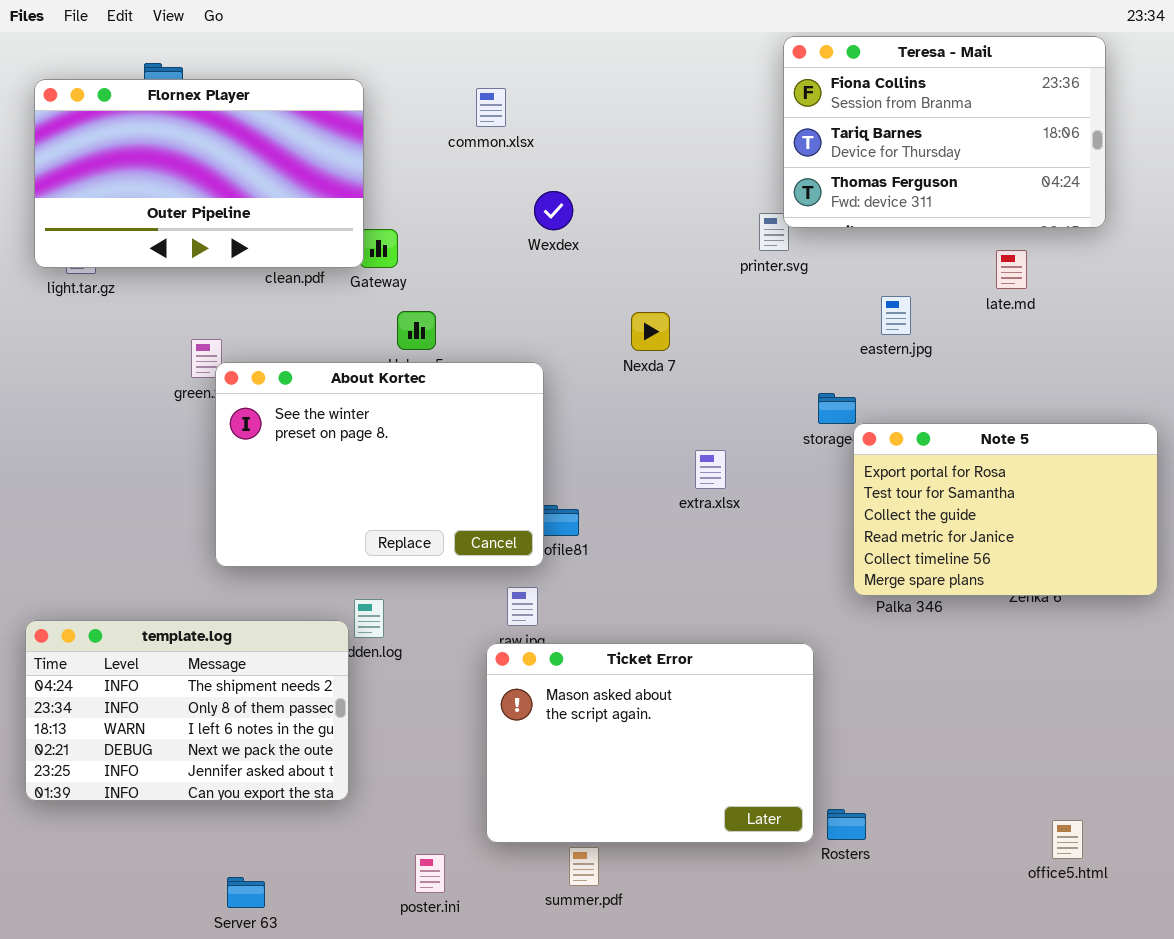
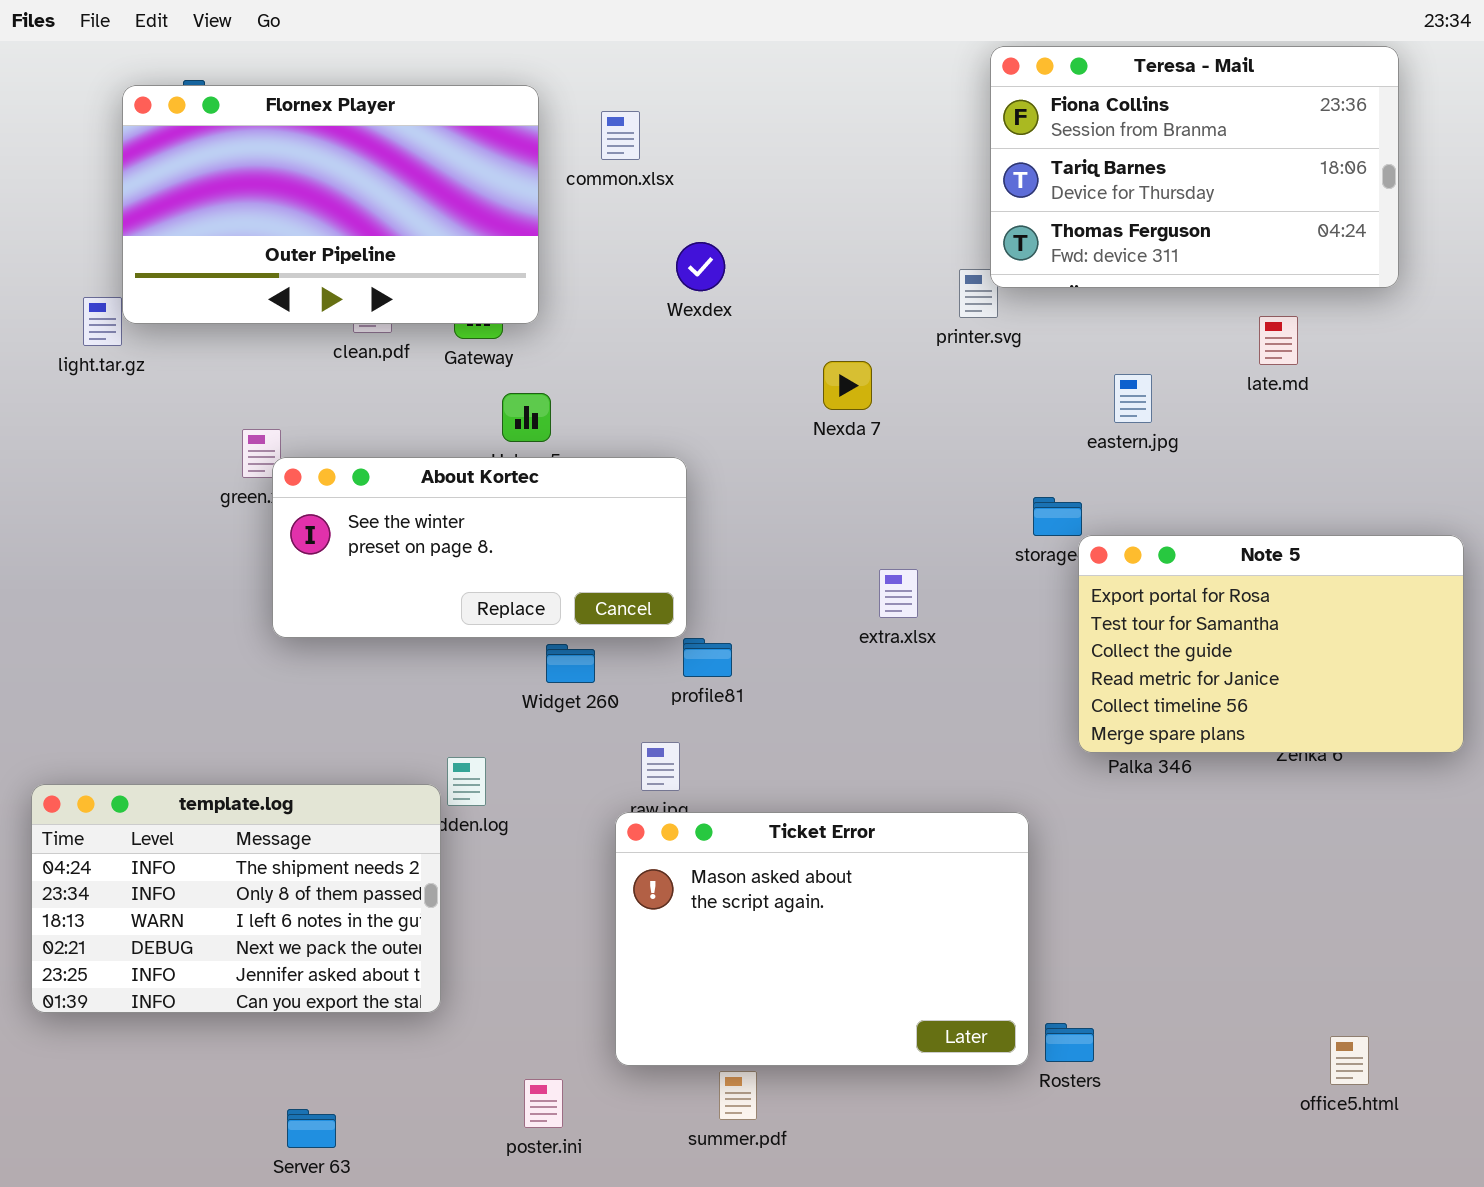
Flornex Player: [34,79,364,268] -> [122,85,539,324], moved
Nexda 7: [631,312,670,351] -> [823,361,872,410], moved
About Kortec: [215,362,544,567] -> [272,457,687,638], resized

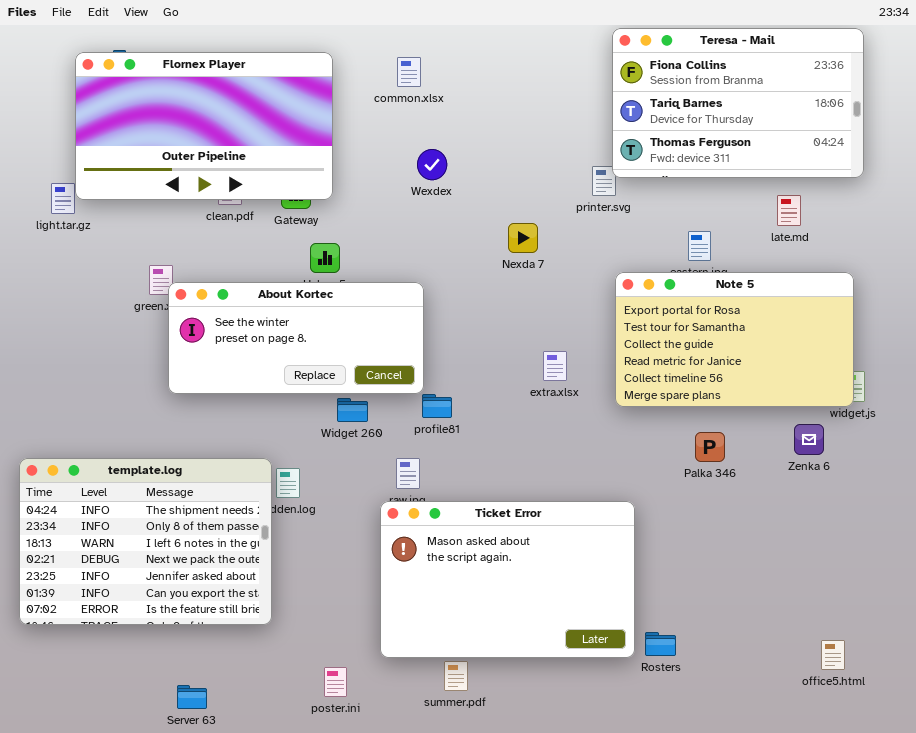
common.xlsx: [601,111,640,160] -> [397,57,421,87], moved
Note 5: [1078,535,1464,753] -> [615,272,854,407], moved
template.log: [31,784,441,1013] -> [19,458,272,625], resized

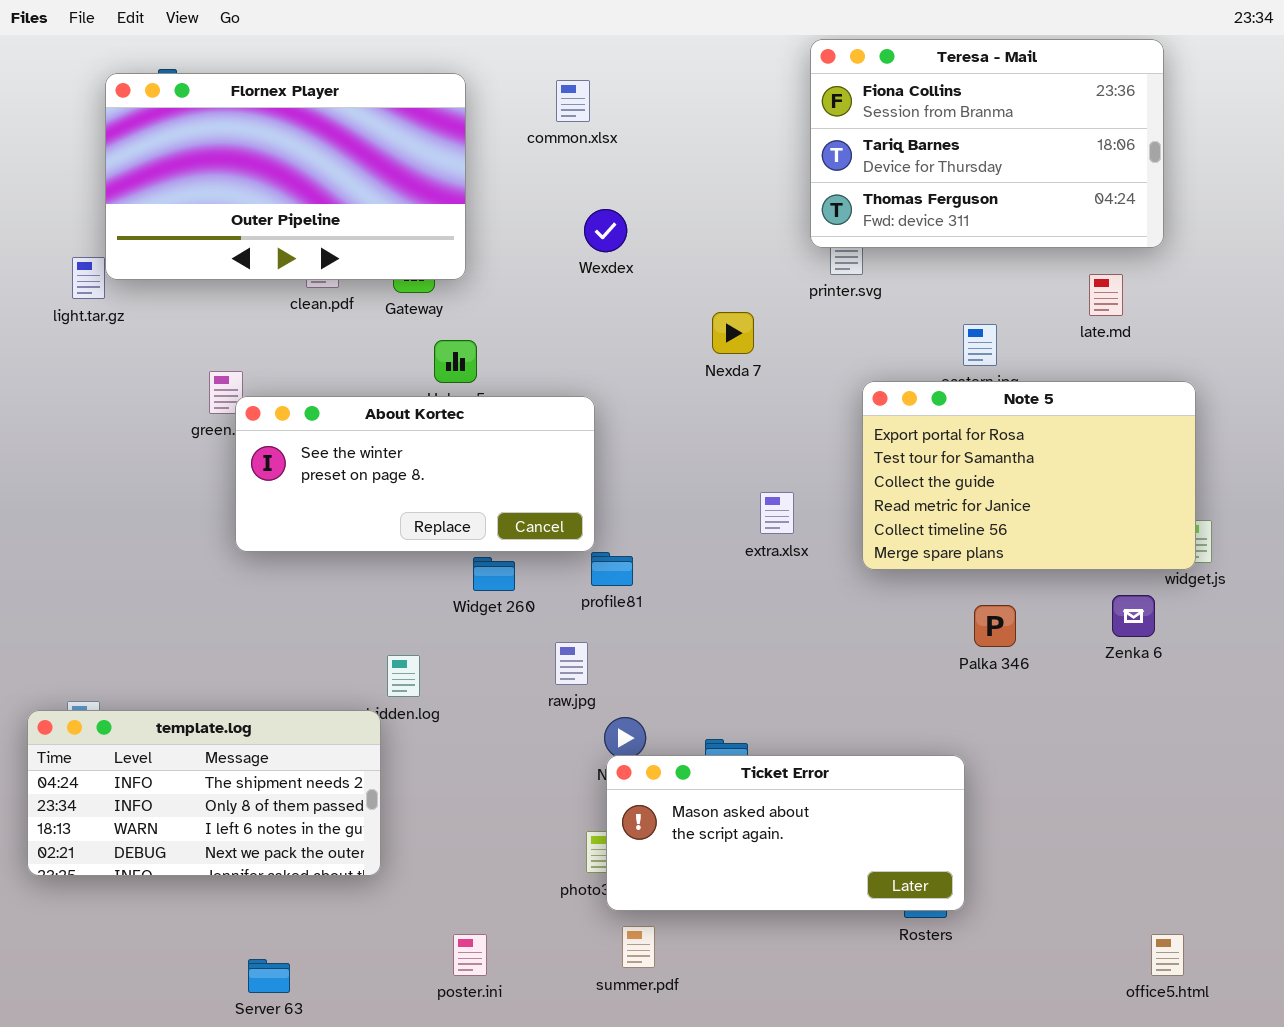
Teresa - Mail: [612,28,864,178] -> [810,39,1164,248], moved
template.log: [19,458,272,625] -> [27,710,381,876], resized
Ticket Error: [380,501,635,658] -> [606,755,965,911], moved, resized
office5.html: [821,640,845,670] -> [1151,934,1184,976], moved

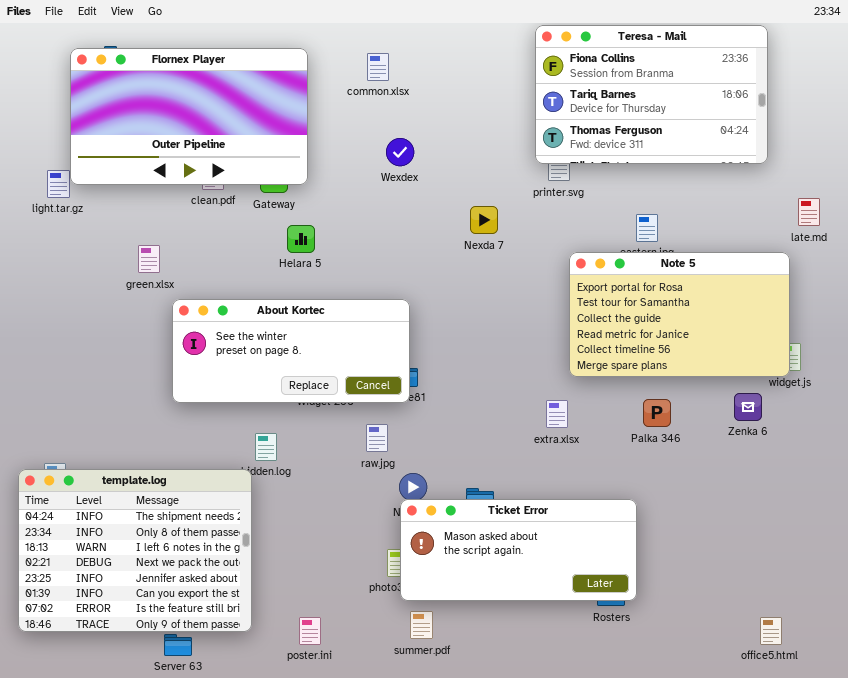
late.md: [1089,274,1123,316] -> [798,198,820,226], moved
About Kortec: [235,396,595,552] -> [172,299,410,403], moved
extra.xlsx: [760,492,794,534] -> [546,400,568,428], moved
template.log: [27,710,381,876] -> [18,469,252,632], resized

